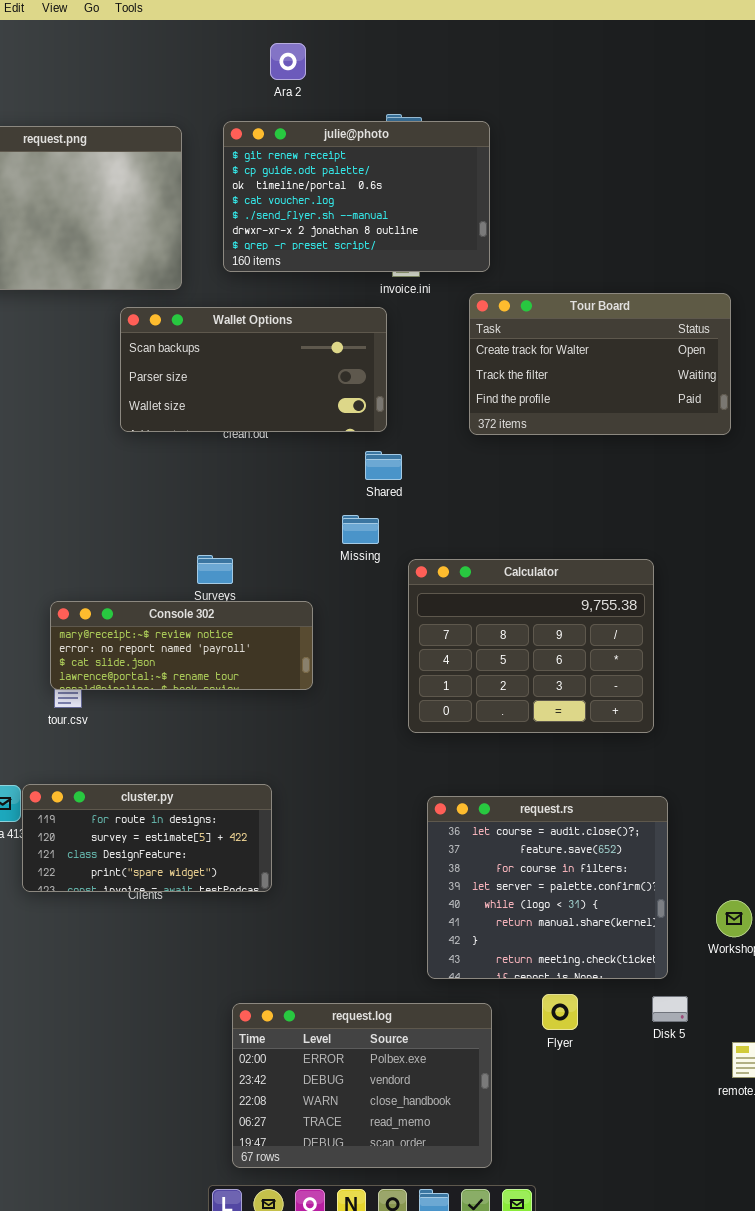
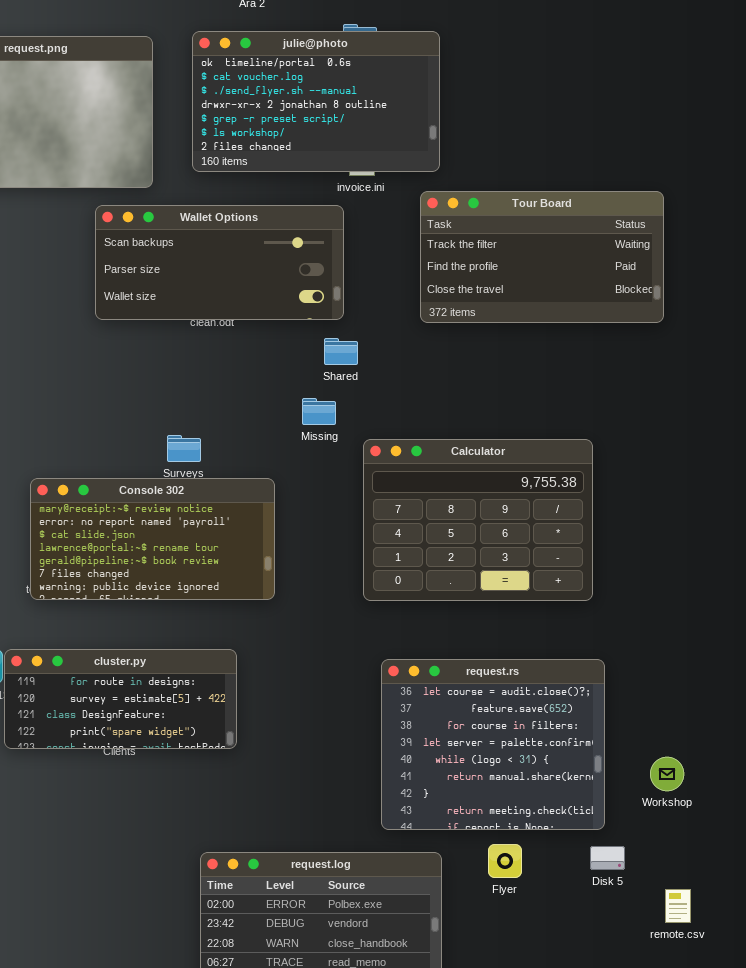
julie@photo: [223,121,490,272] -> [192,31,440,172], scrolled down 2 rows
Tour Board: [469,293,731,435] -> [420,191,664,323], scrolled down 1 row
Console 302: [50,601,313,690] -> [30,478,275,600], resized

